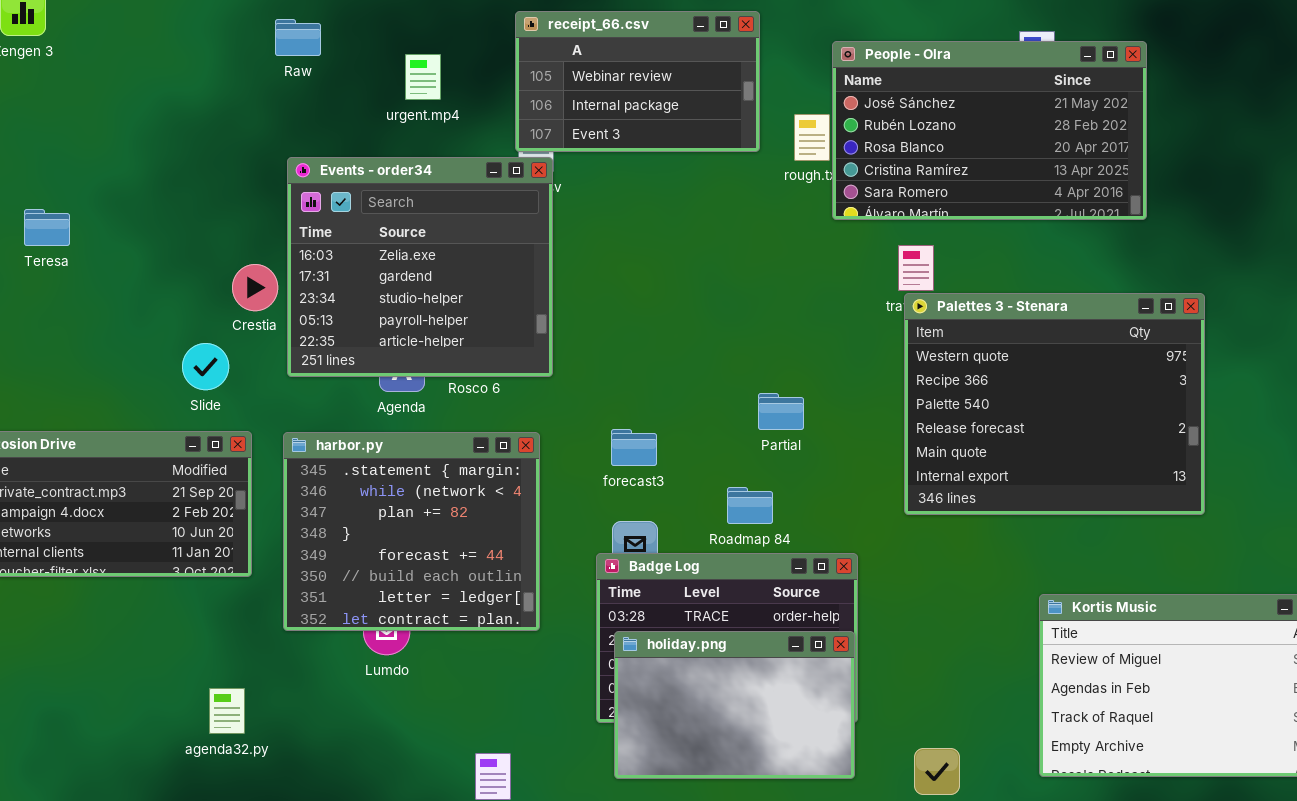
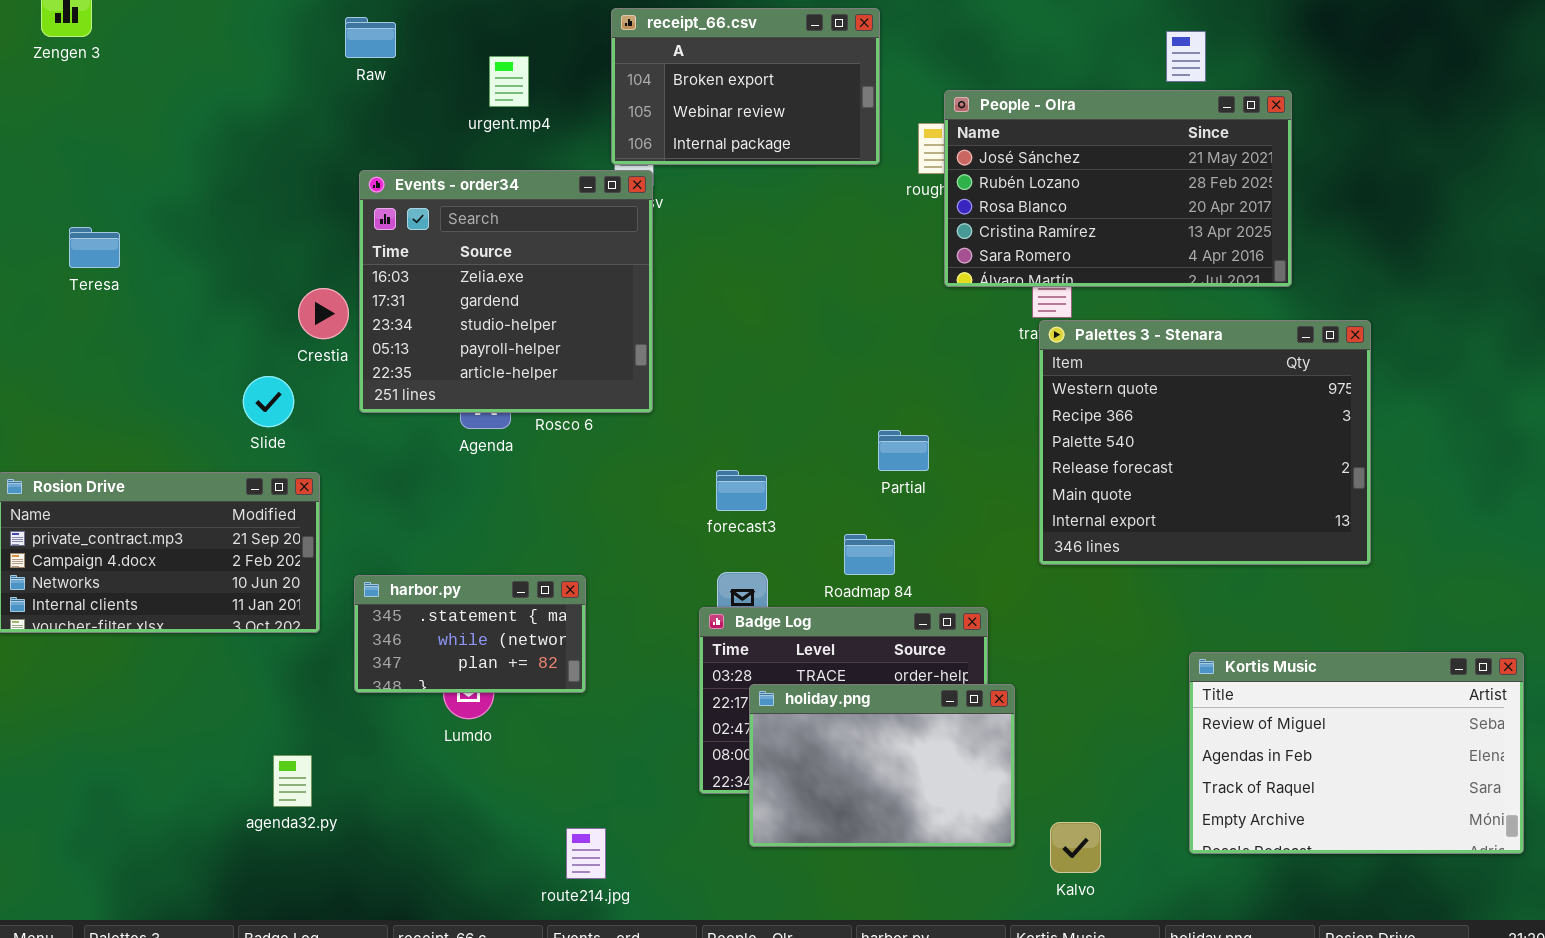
receipt_66.csv: [515,11,760,152] -> [611,8,880,165], scrolled up 1 row
People - Olra: [832,41,1147,220] -> [944,90,1292,287], moved
harbor.py: [283,432,540,631] -> [354,575,586,693], resized
holiday.png: [614,631,855,779] -> [749,684,1015,847], moved

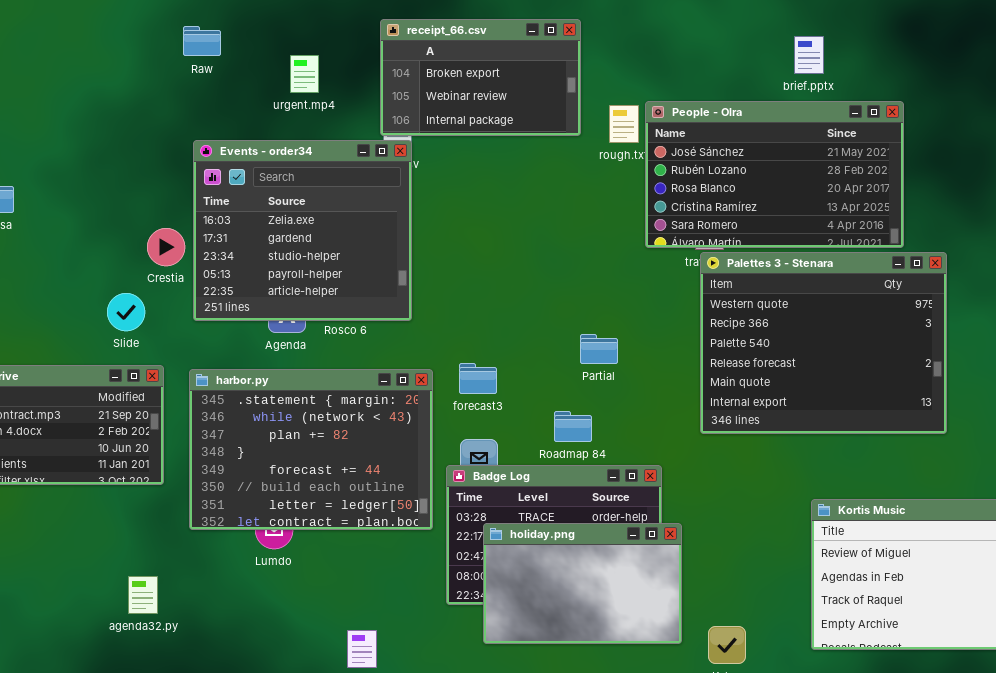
People - Olra: [944,90,1292,287] -> [645,101,904,248], moved
harbor.py: [354,575,586,693] -> [189,369,433,530], resized

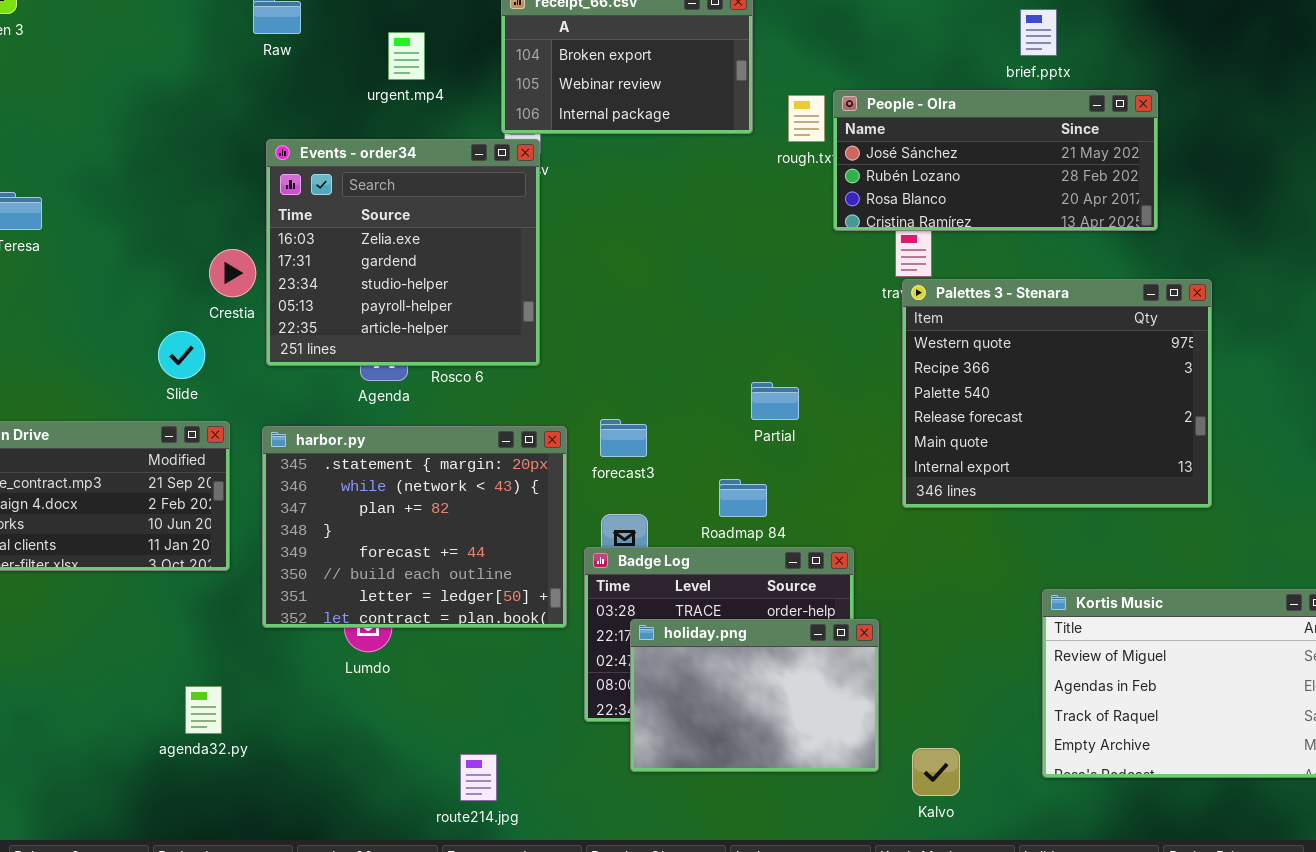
People - Olra: [645,101,904,248] -> [833,90,1158,231], resized

